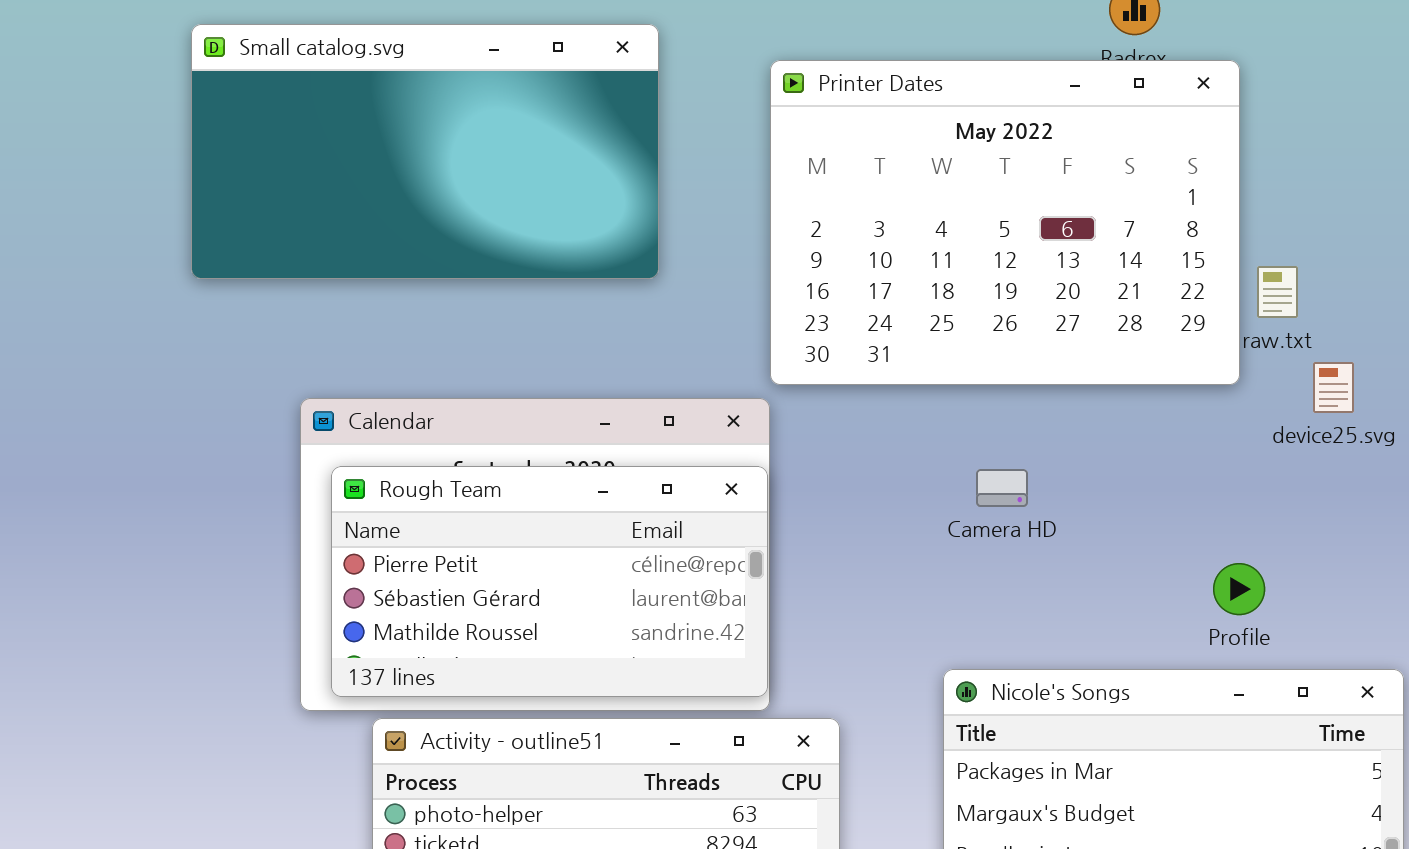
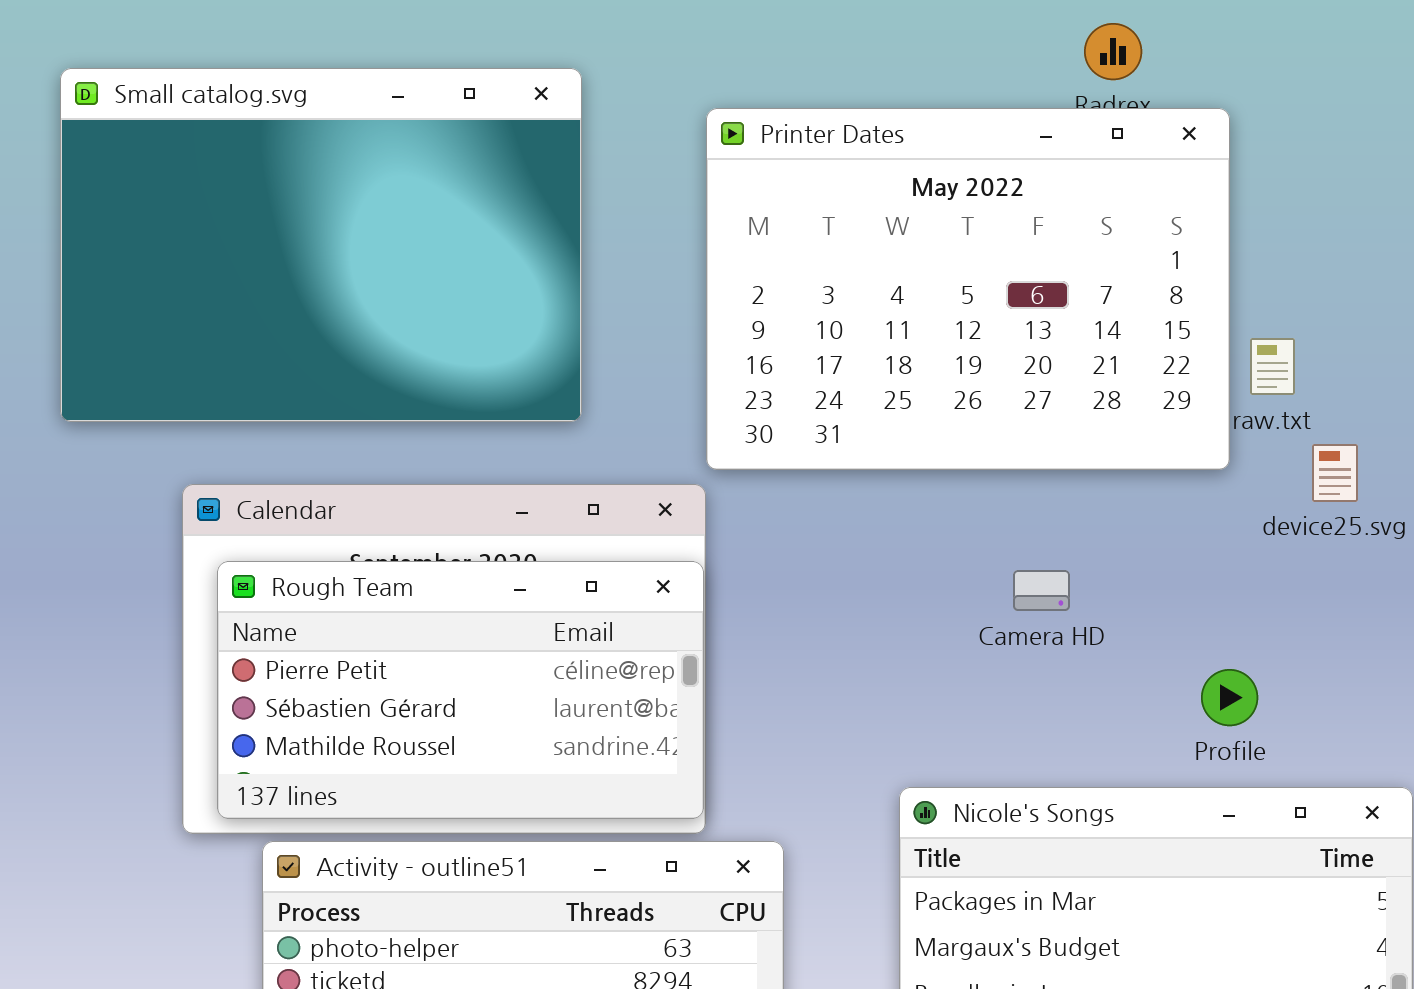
Small catalog.svg: [191,24,659,279] -> [60,68,582,422], resized
Camera HD: [976,469,1028,507] -> [1013,570,1070,611], moved

